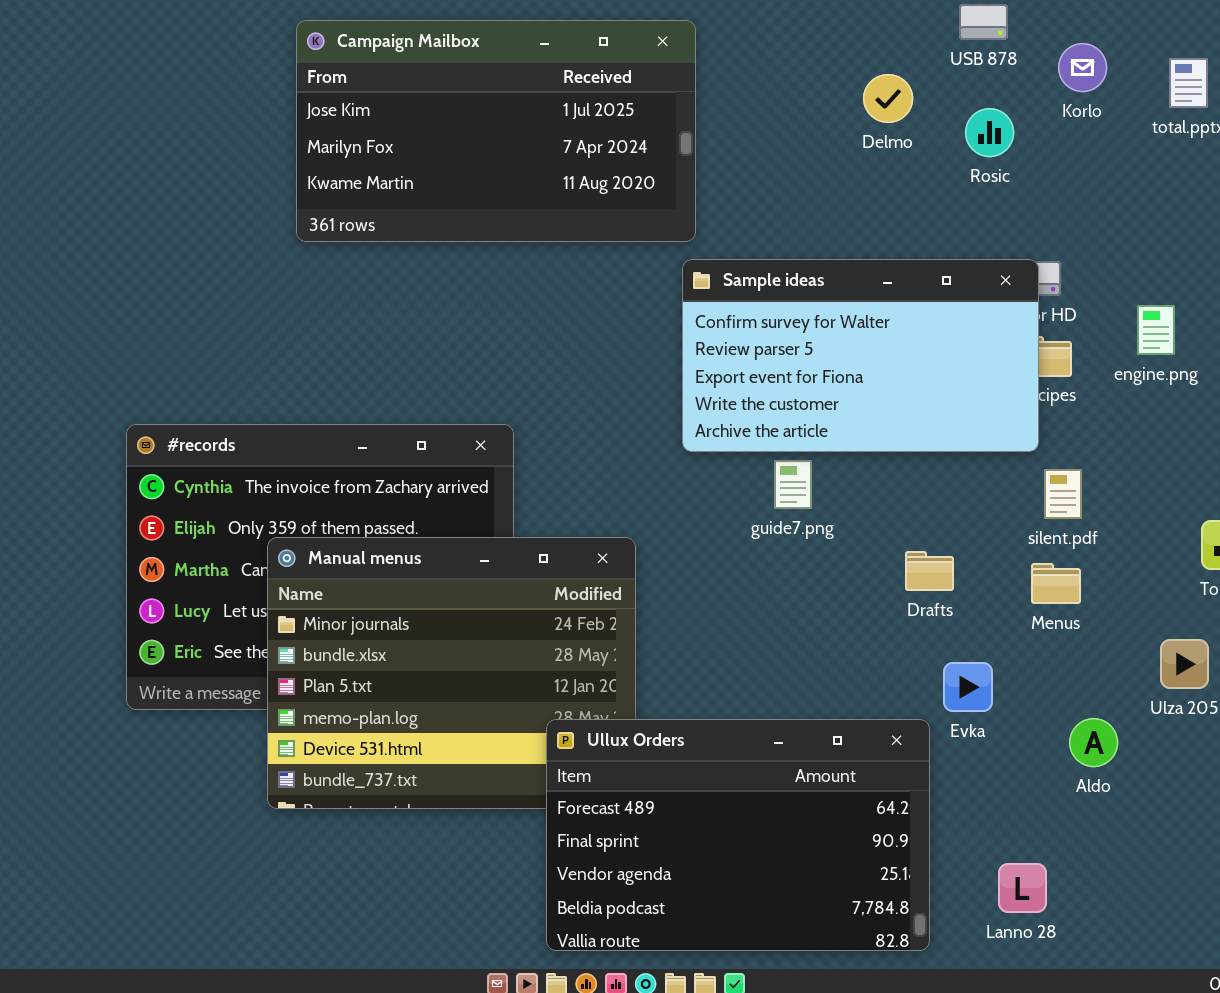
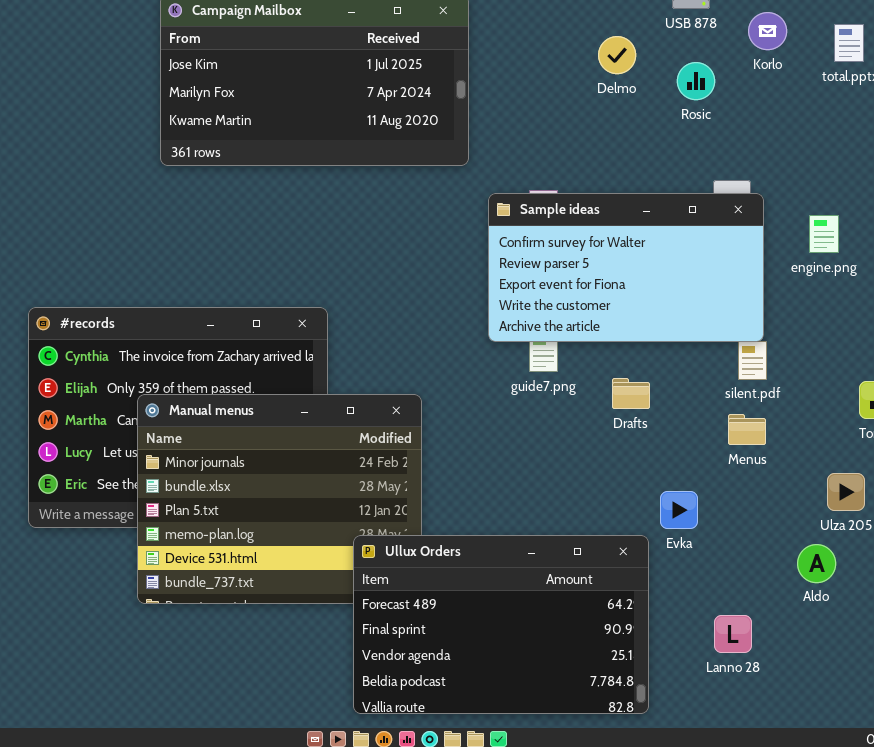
Sample ideas: [682,259,1039,452] -> [488,193,764,342], moved
Drafts: [905,551,954,591] -> [612,378,650,409], moved
Aldo: [1069,718,1118,767] -> [797,544,836,583], moved
Lanno 28: [998,863,1047,913] -> [714,615,752,653], moved

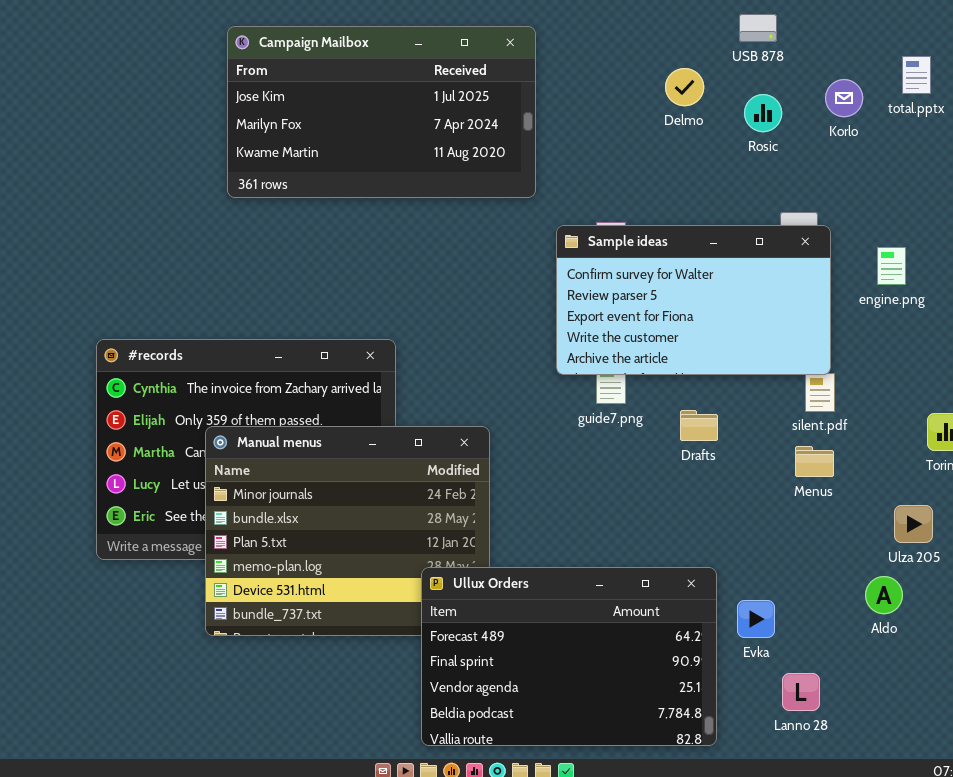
Korlo: [748,12,787,50] -> [825,79,863,117], moved
Evka: [660,491,698,529] -> [737,600,775,638], moved
Lanno 28: [714,615,752,653] -> [782,673,820,711], moved

